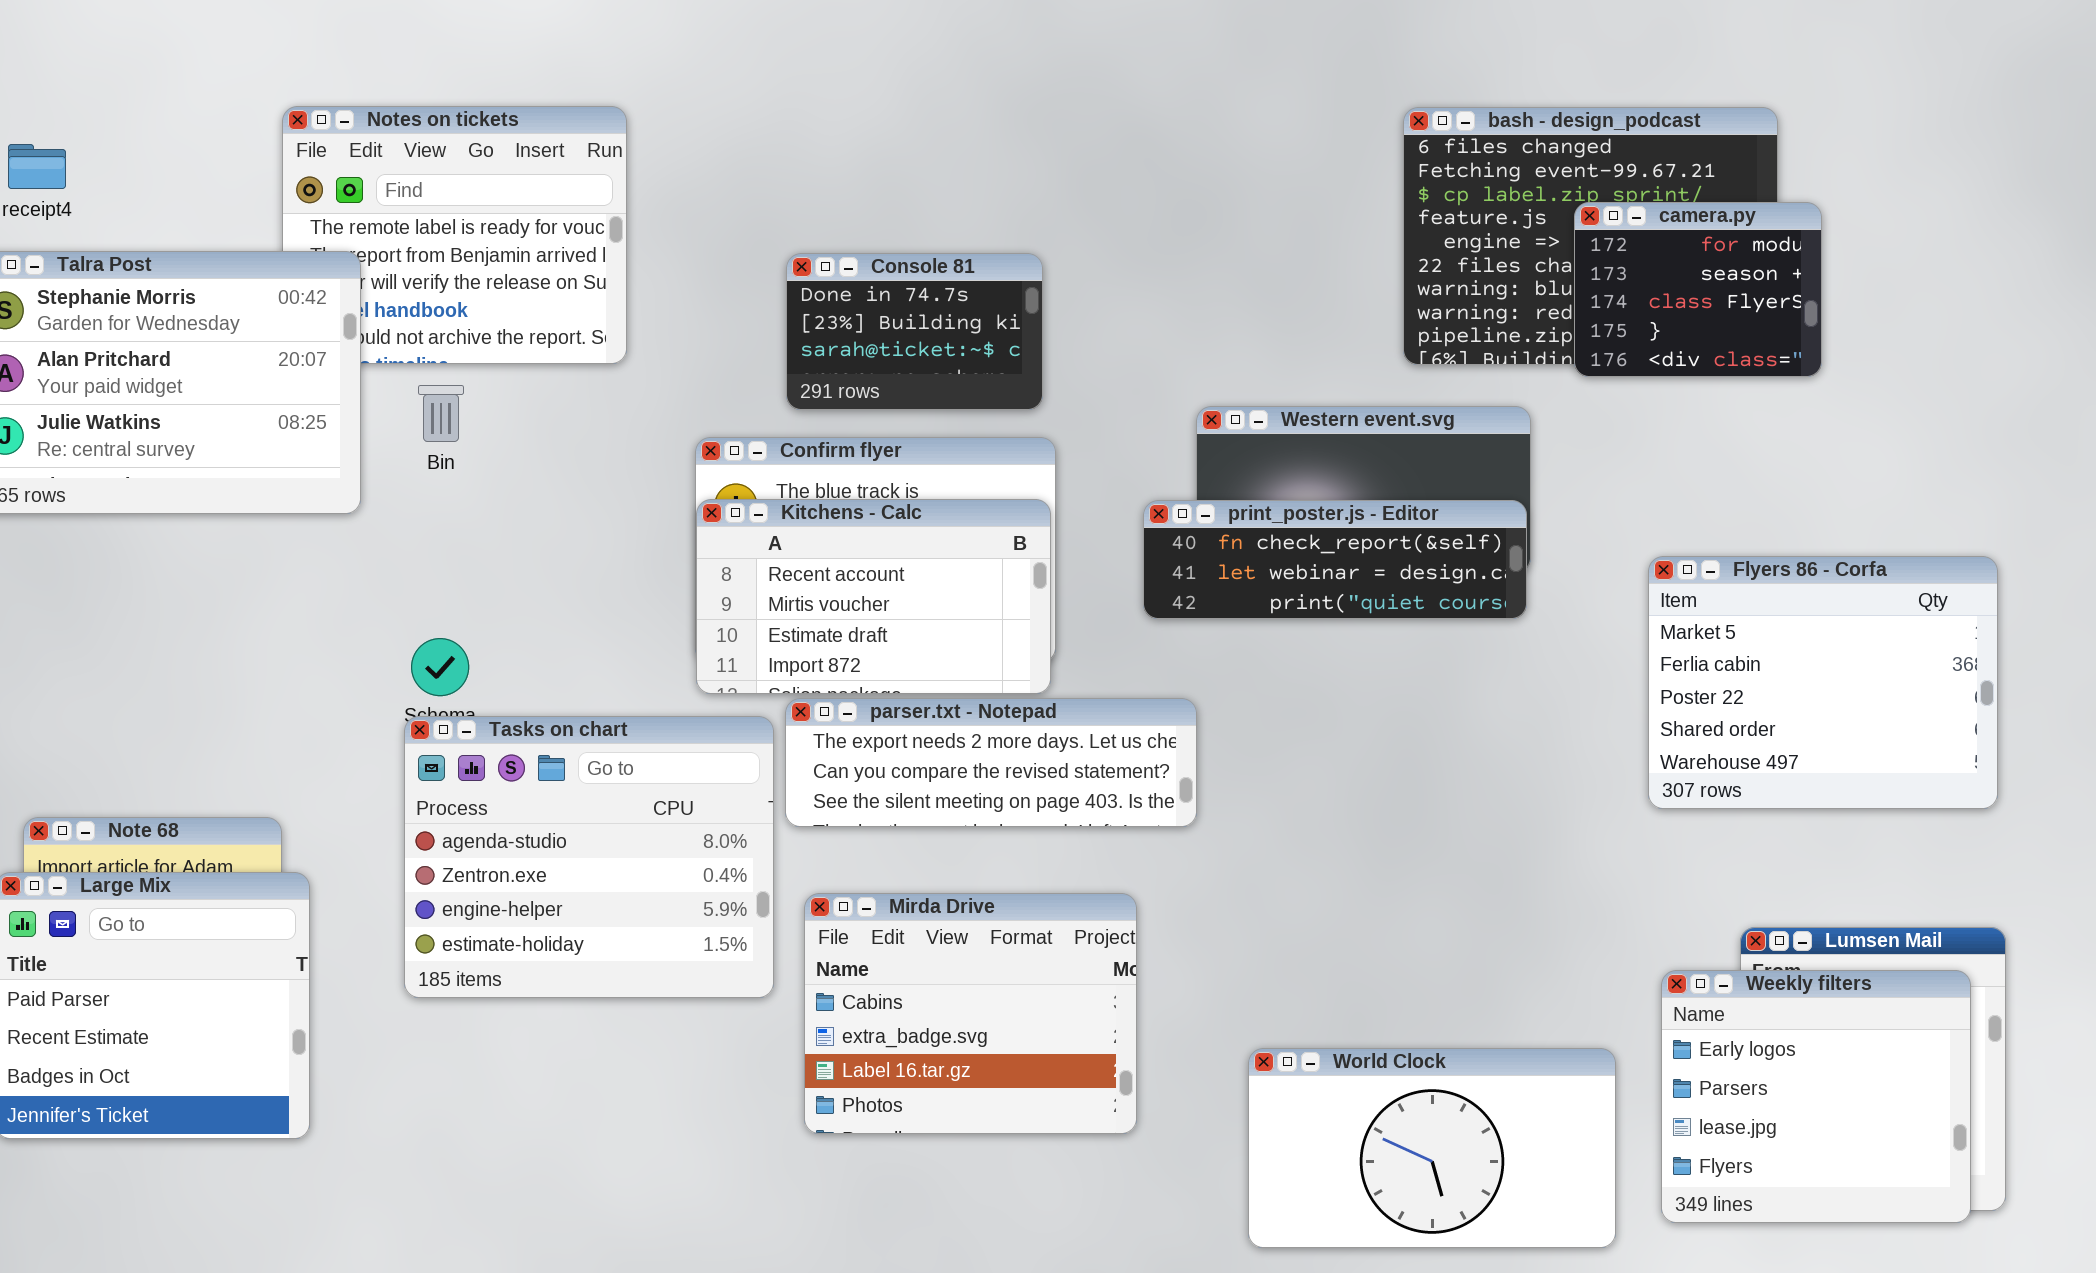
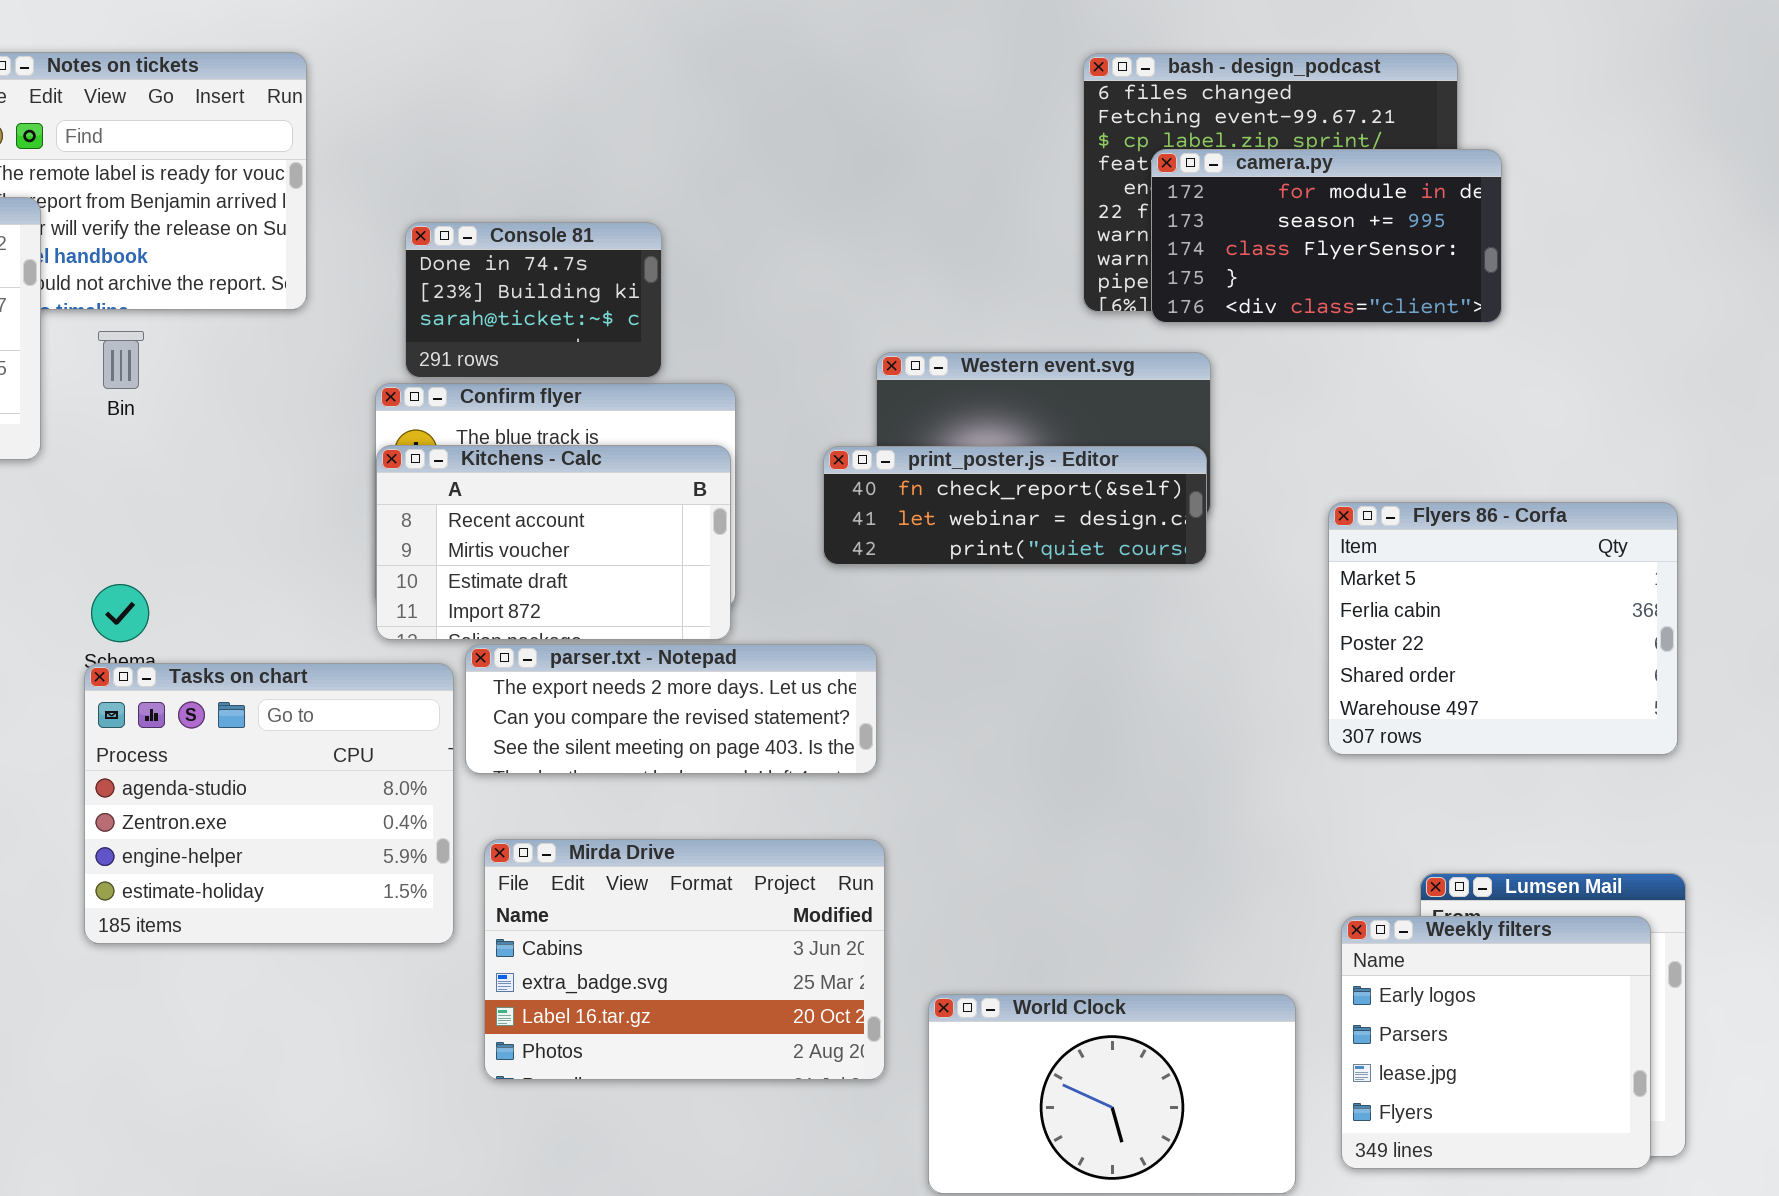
camera.py: [1574,202,1822,377] -> [1151,149,1502,323], resized
Console 81: [786,253,1043,410] -> [405,222,662,378], moved
Mirda Drive: [804,893,1137,1134] -> [484,839,885,1080], resized

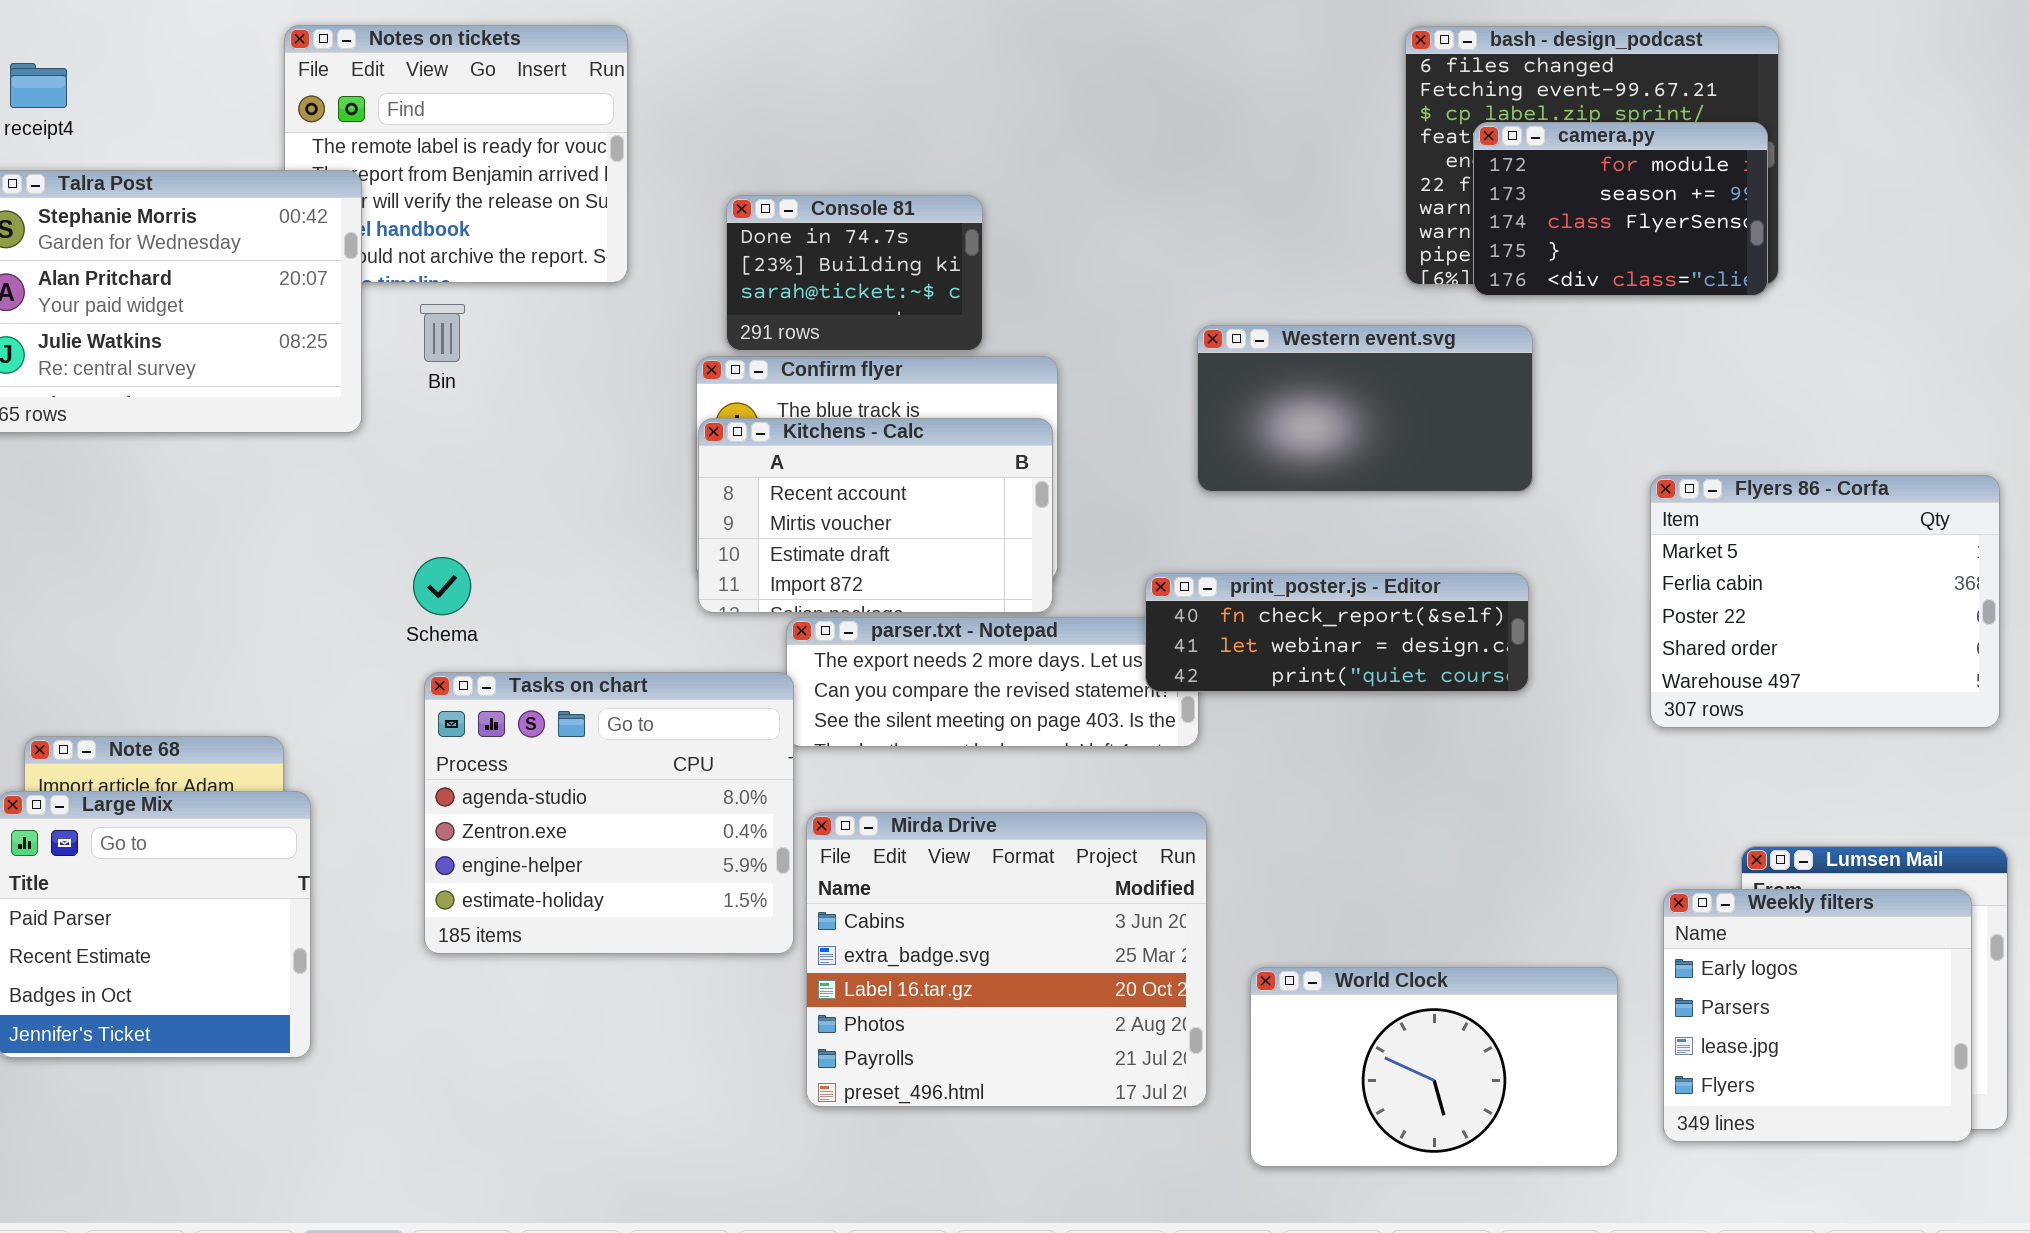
camera.py: [1151,149,1502,323] -> [1473,122,1768,296], resized
print_poster.js - Editor: [823,446,1207,565] -> [1145,573,1529,692], moved
Tasks on chart: [84,663,454,944] -> [424,672,794,954], moved
Mirda Drive: [484,839,885,1080] -> [806,812,1207,1107], resized

